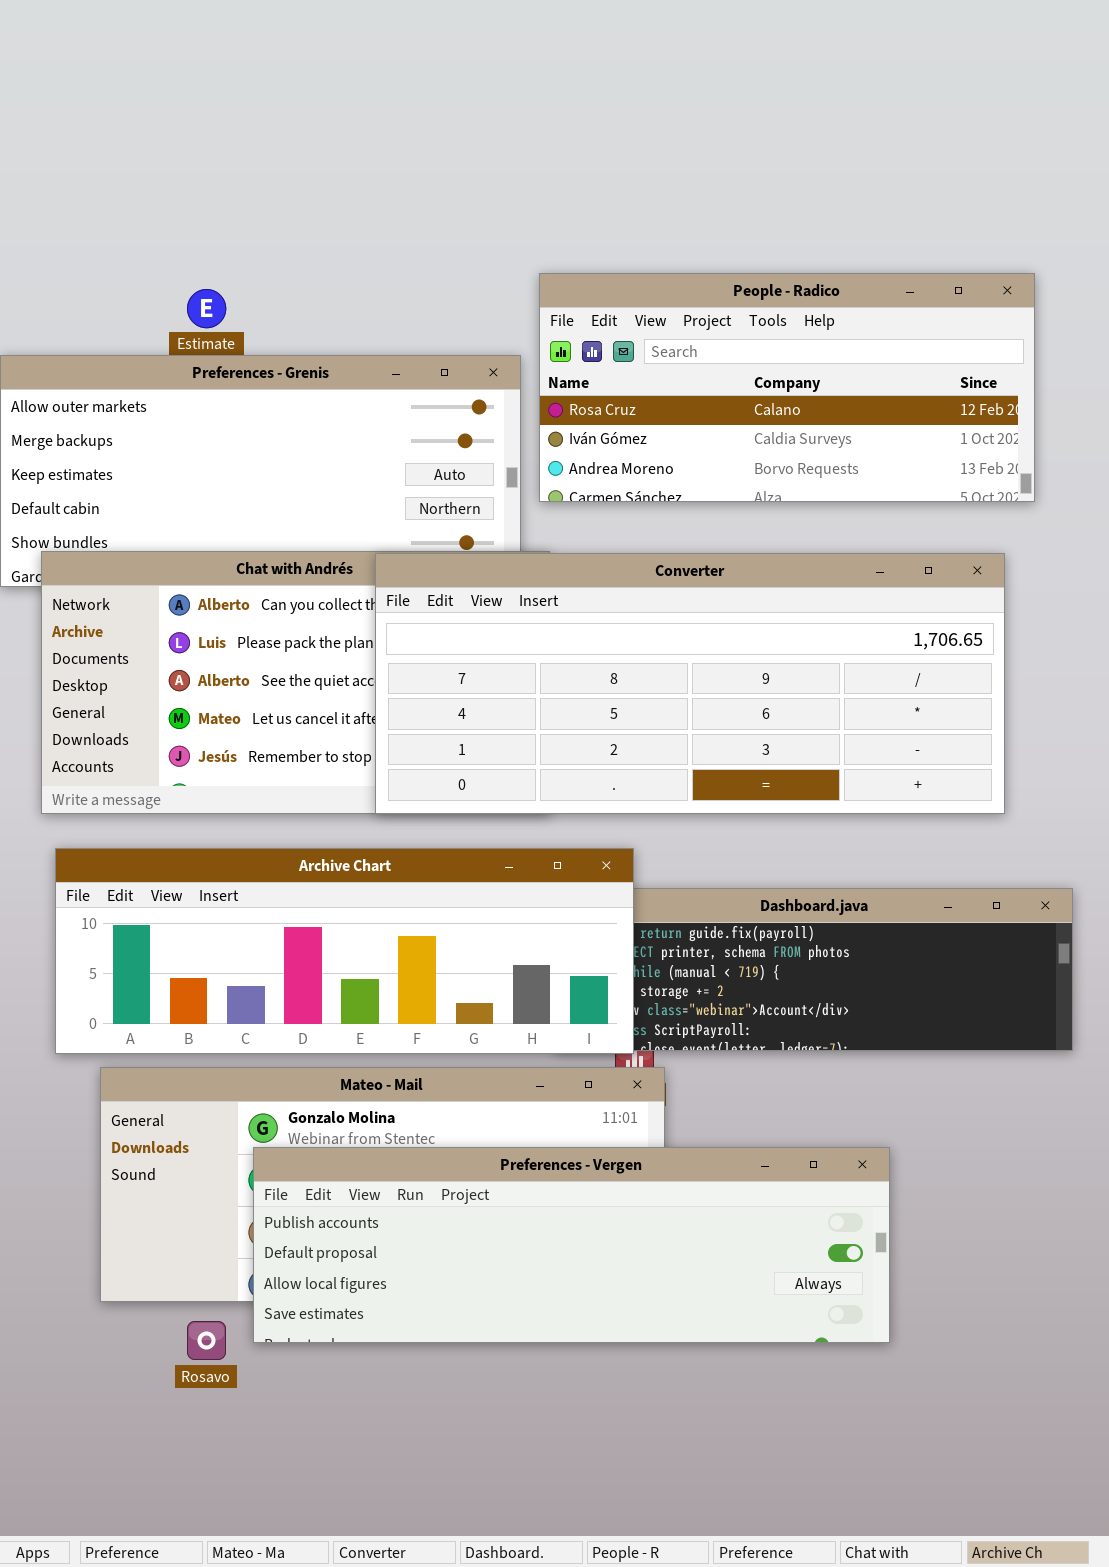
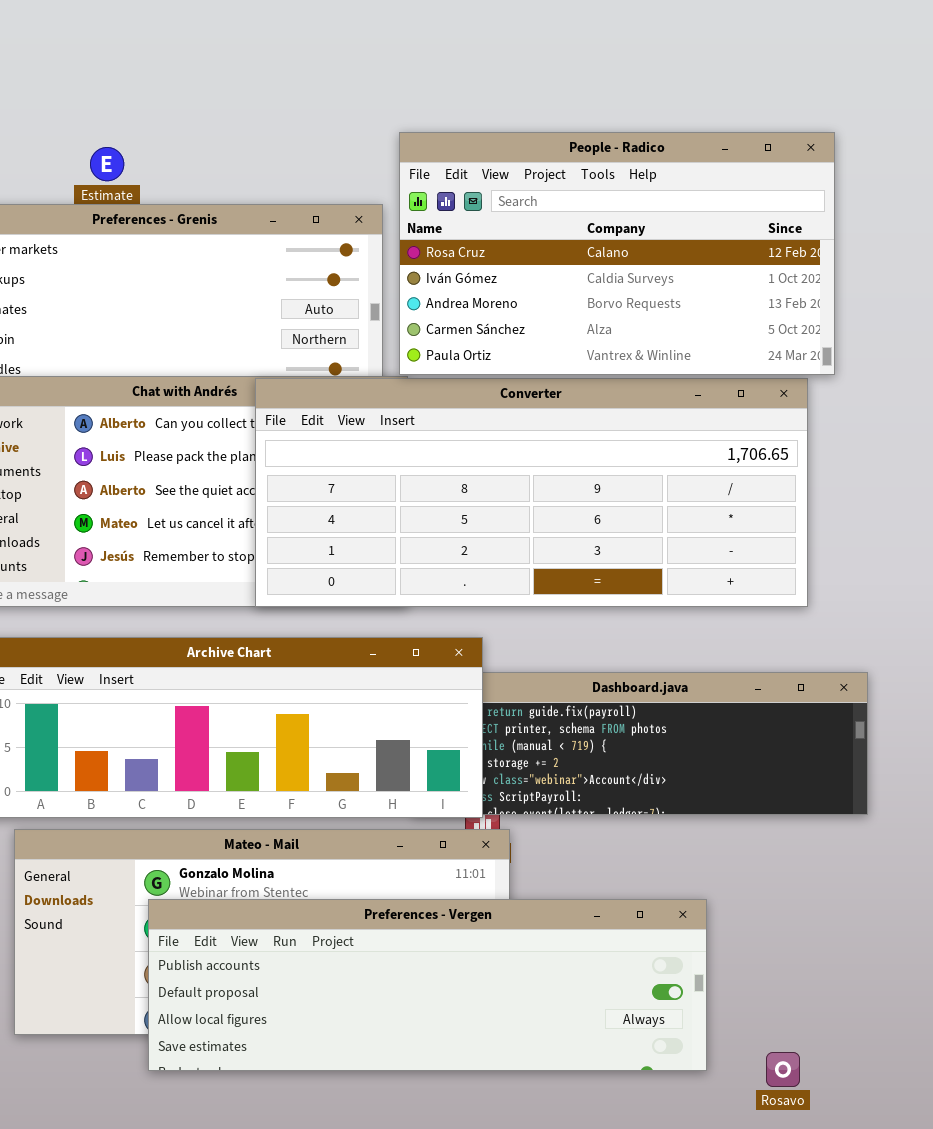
People - Radico: [539,273,1035,502] -> [399,132,835,375], resized
Rosavo: [187,1321,226,1360] -> [766,1052,800,1087], moved

